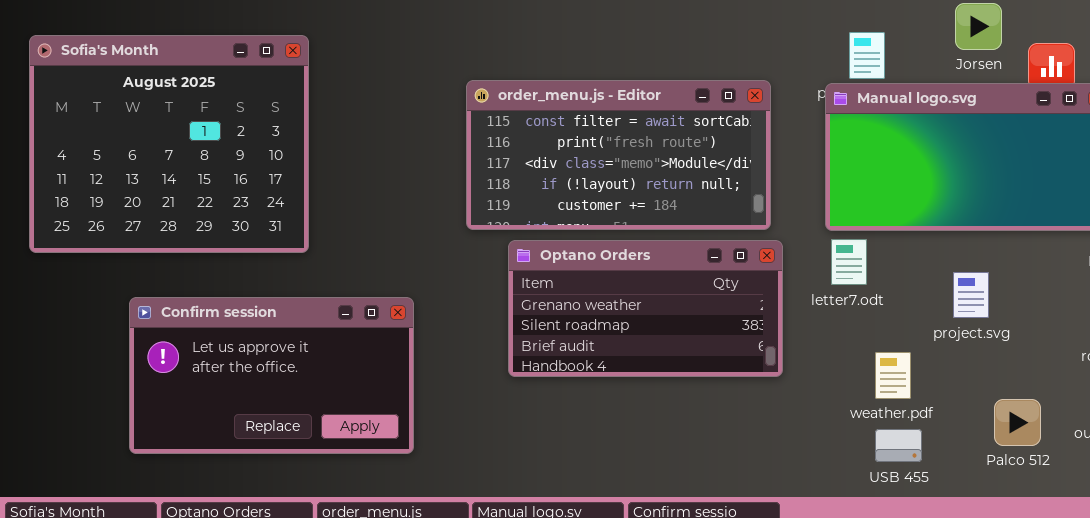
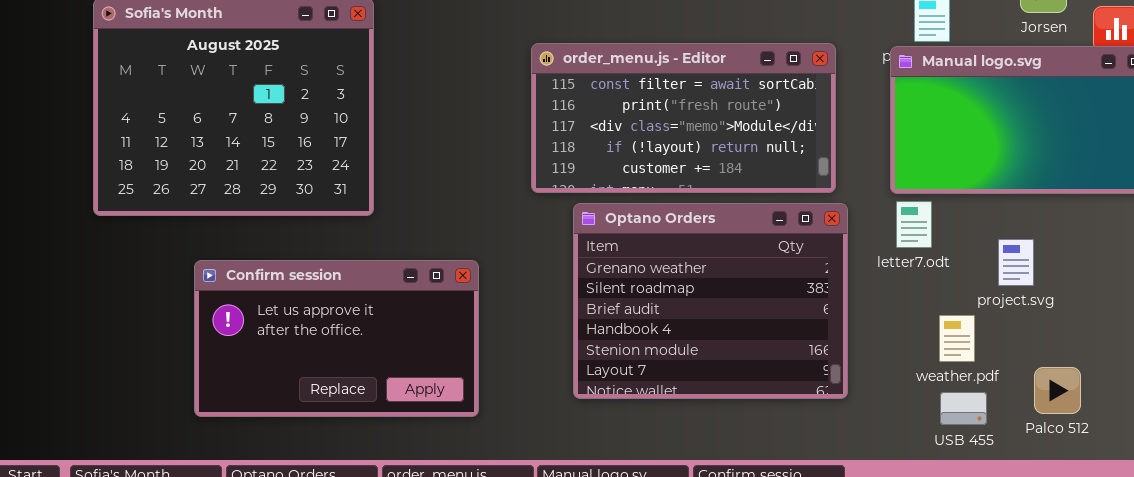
Optano Orders: [508,240,783,377] -> [573,203,848,399], resized
project.svg: [953,272,989,318] -> [998,239,1034,286], moved
Palco 512: [994,399,1041,446] -> [1034,367,1081,414], moved

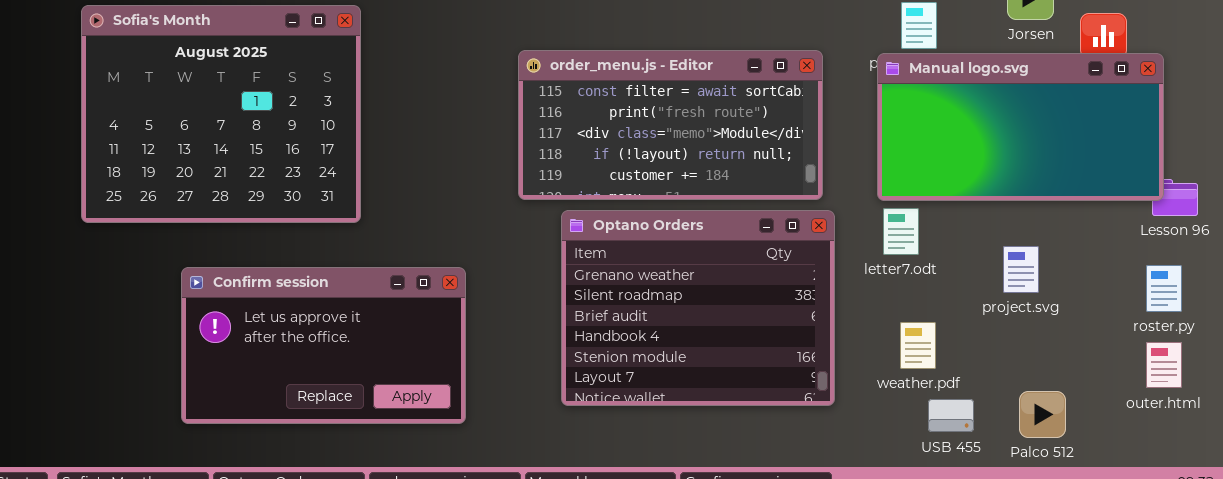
project.svg: [998,239,1034,286] -> [1003,246,1039,293], moved
weather.pdf: [939,315,975,362] -> [900,322,936,369], moved
Palco 512: [1034,367,1081,414] -> [1019,391,1066,438], moved

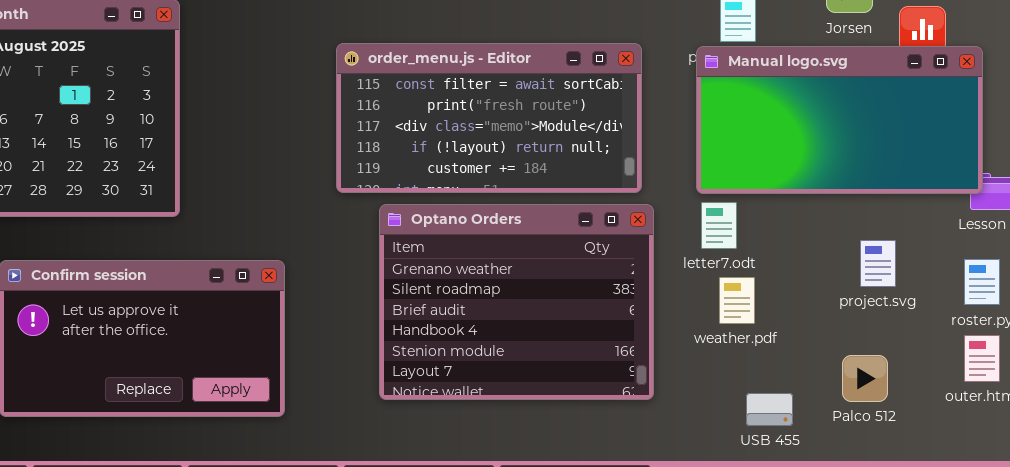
project.svg: [1003,246,1039,293] -> [860,240,896,287], moved
weather.pdf: [900,322,936,369] -> [719,277,755,324], moved
Palco 512: [1019,391,1066,438] -> [842,355,888,402], moved

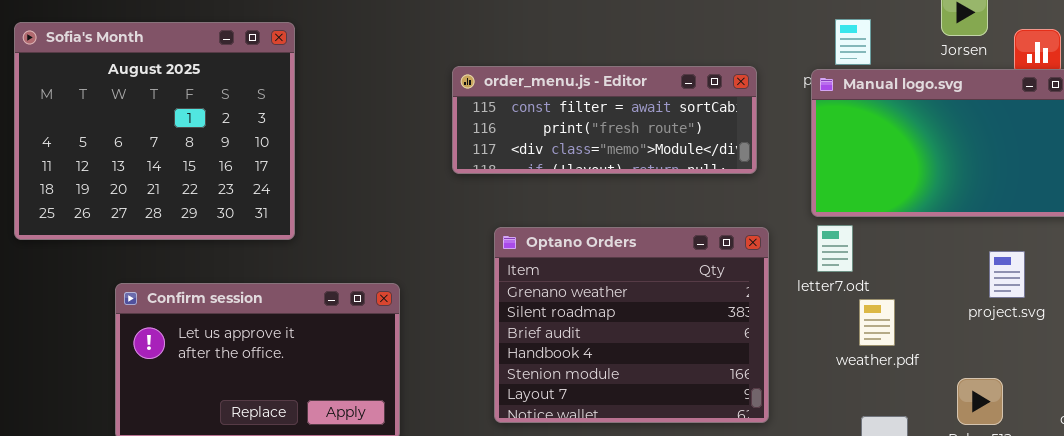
order_menu.js - Editor: [336,43,642,193] -> [452,66,757,174], resized
project.svg: [860,240,896,287] -> [989,251,1025,298], moved
weather.pdf: [719,277,755,324] -> [859,299,895,346], moved

